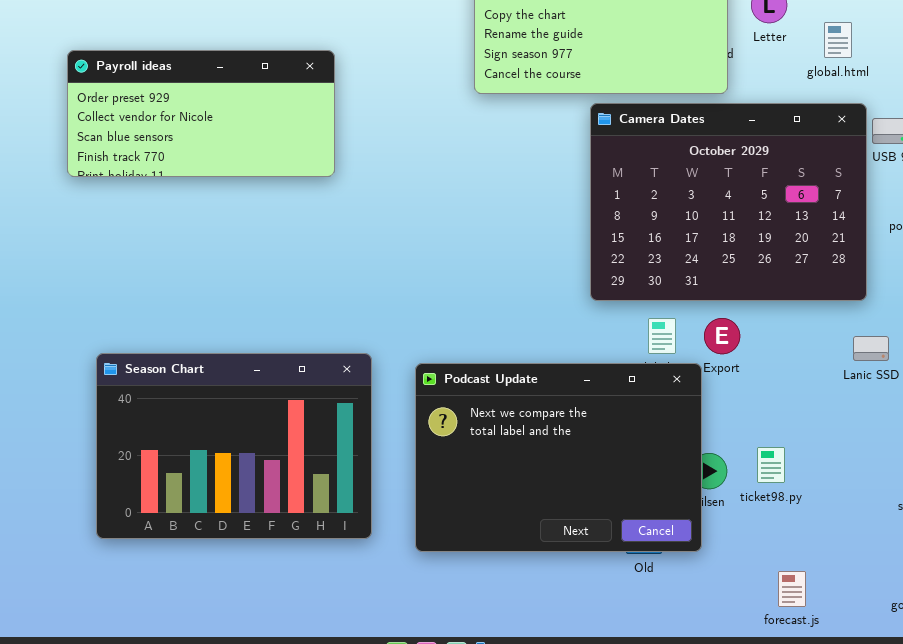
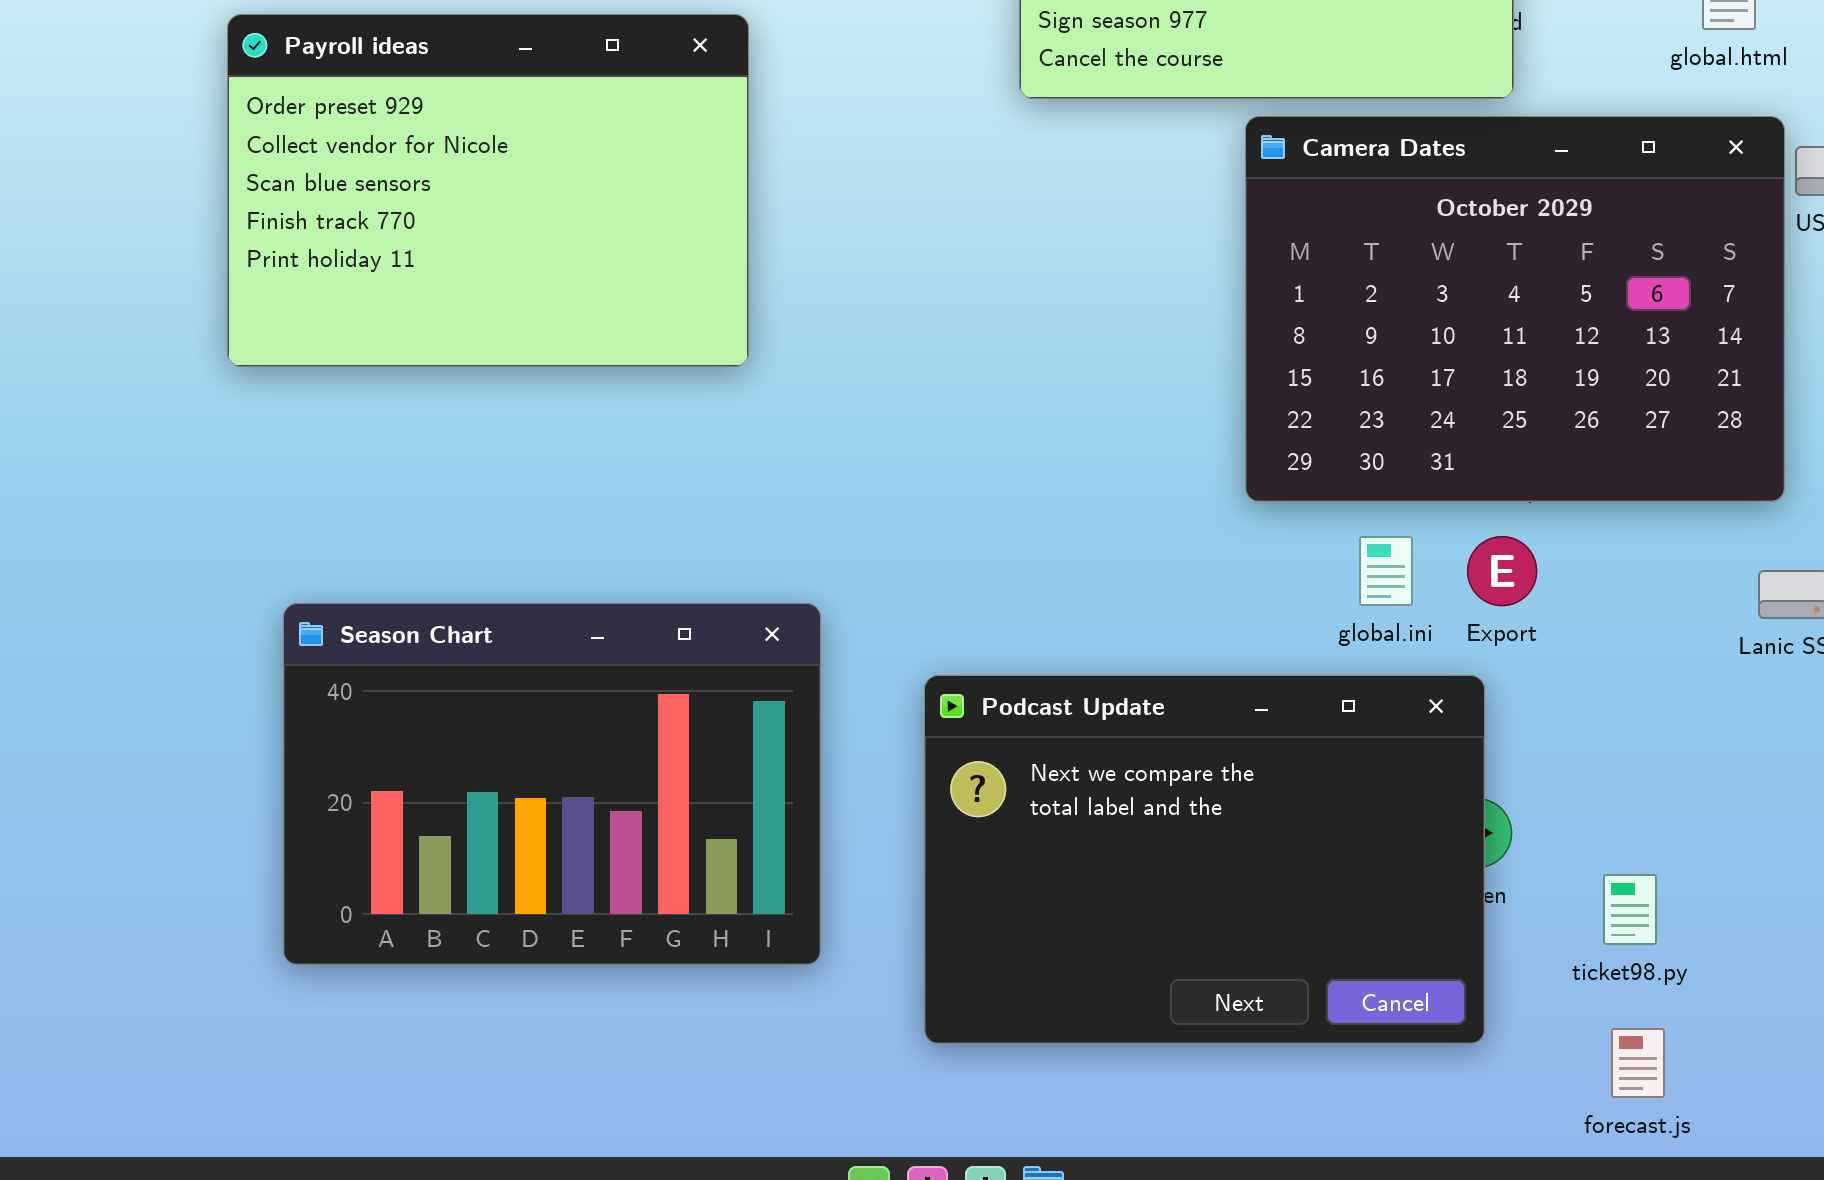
Payroll ideas: [67,50,335,177] -> [227,14,749,367], resized
Podcast Update: [415,363,702,552] -> [924,675,1485,1044], moved
ticket98.py: [757,447,785,483] -> [1603,874,1657,945], moved

